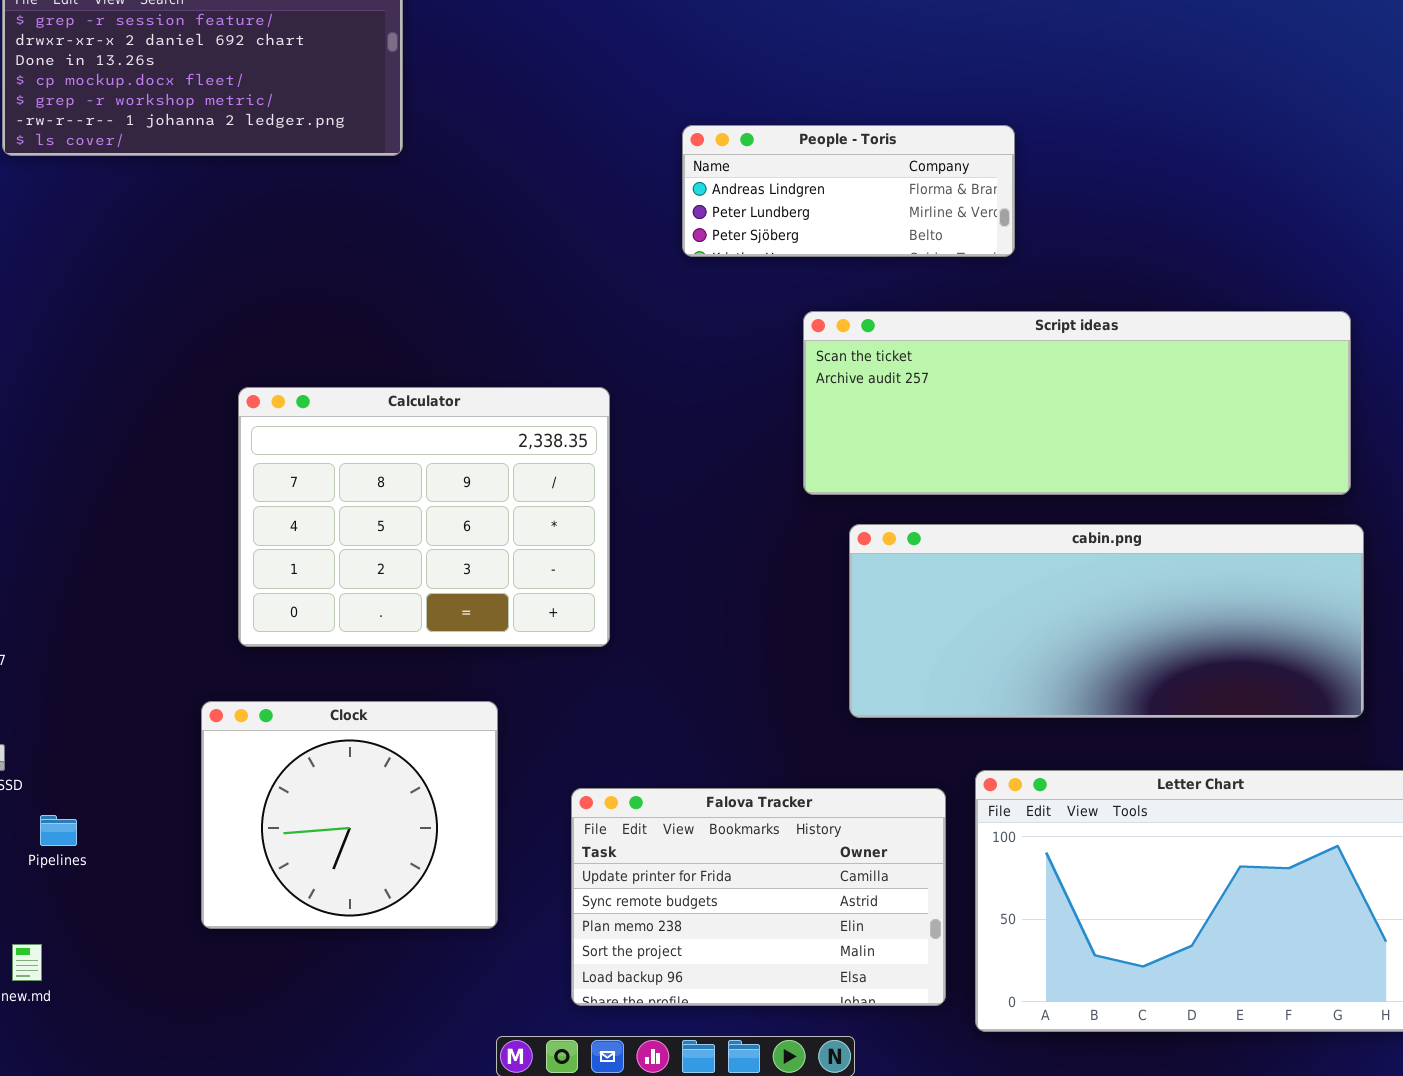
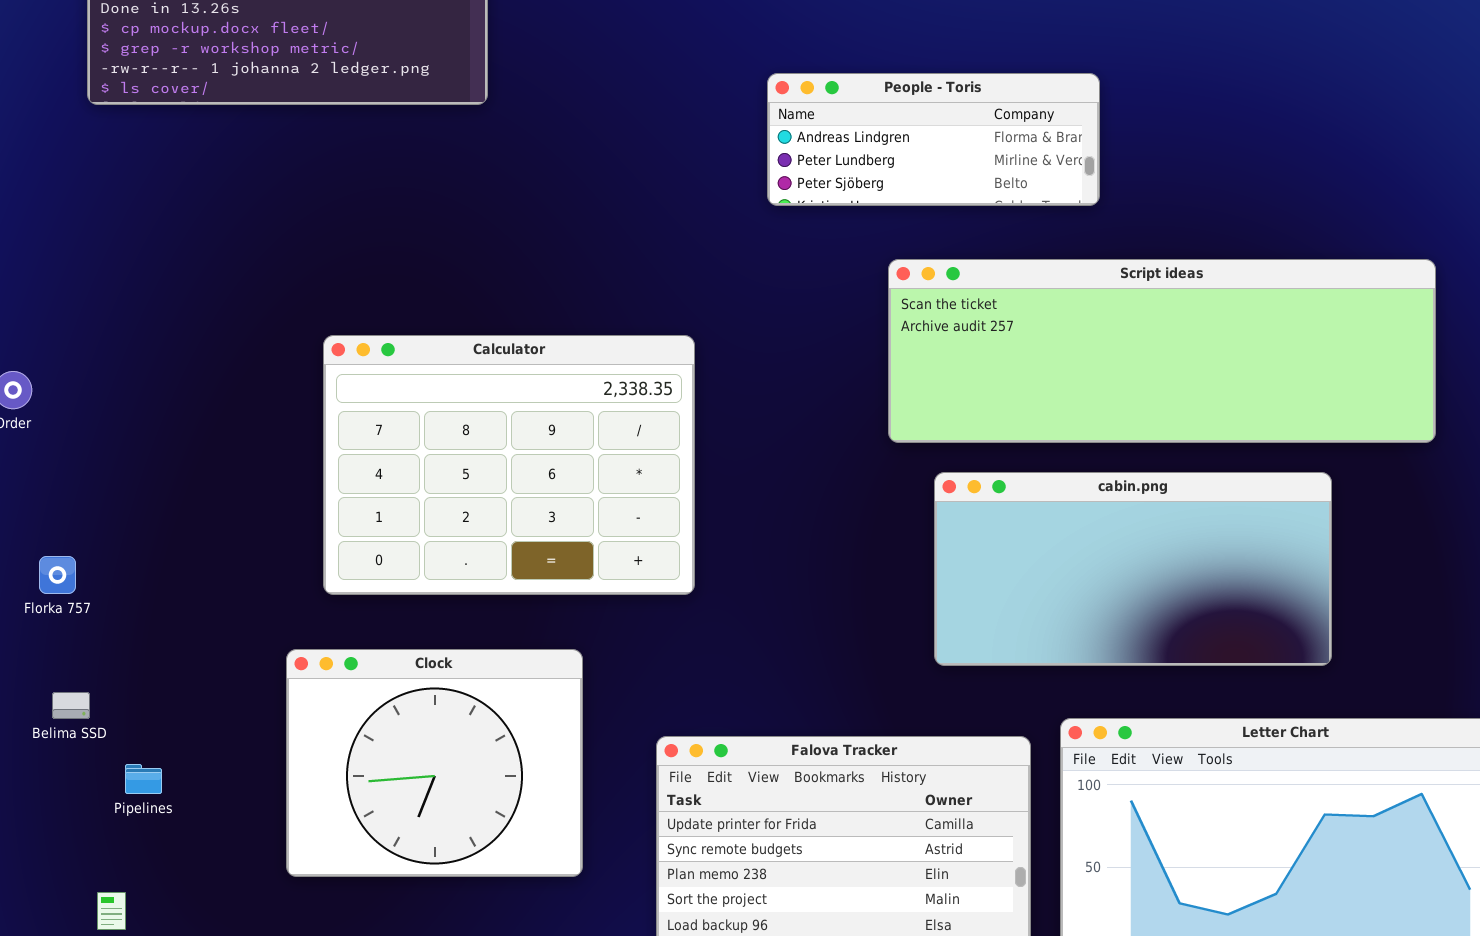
cabin.png: [849,524,1364,718] -> [934,472,1332,666], resized

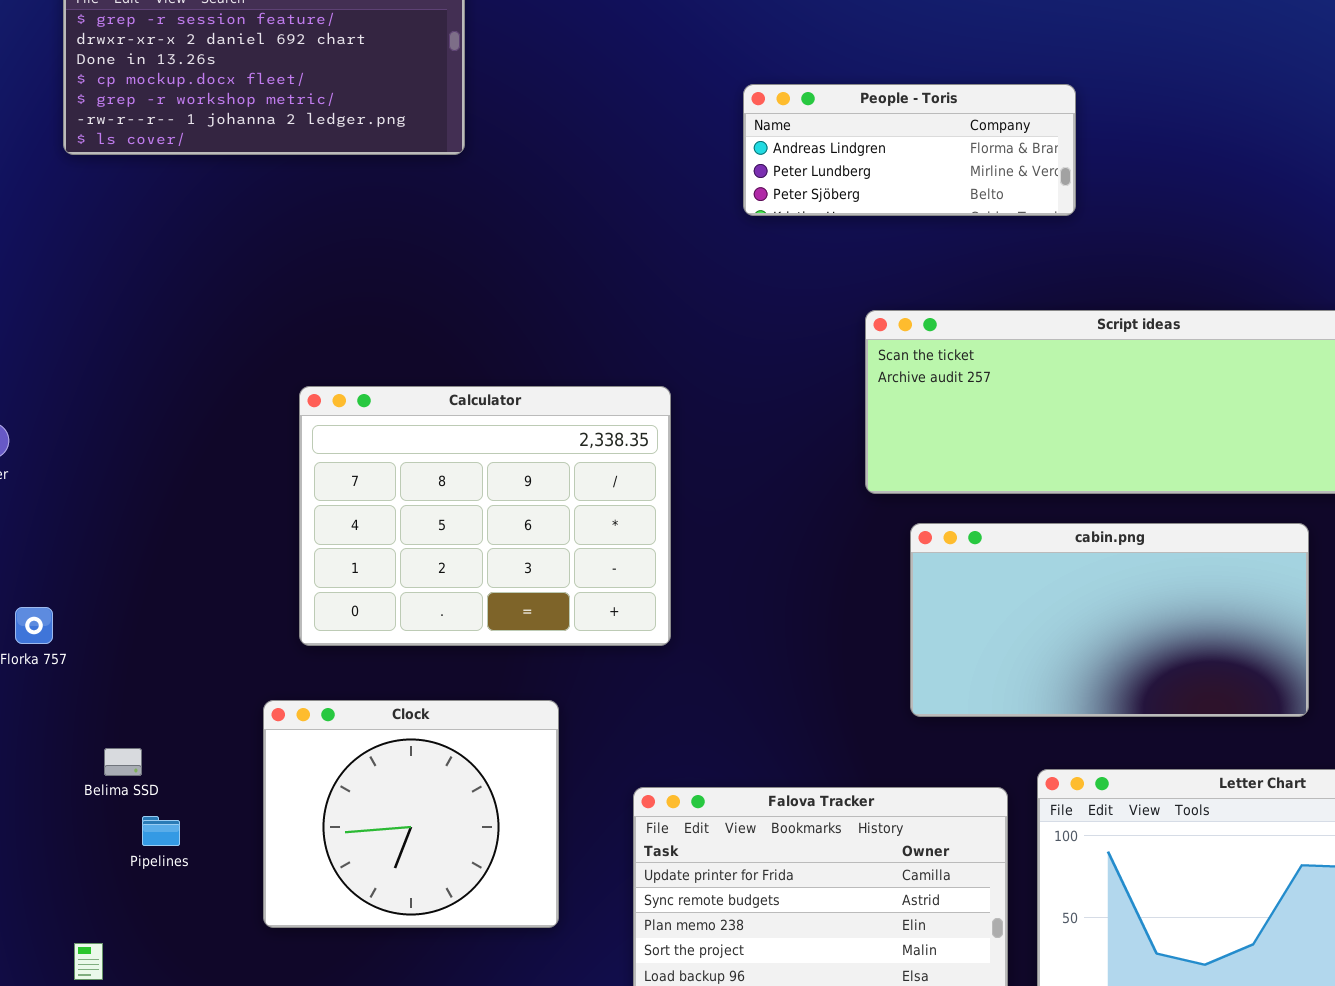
People - Toris: [767,73,1100,206] -> [743,84,1076,216], moved
Belima SSD: [52,692,90,719] -> [104,748,142,776], moved
Pipelines: [125,764,162,794] -> [142,816,180,846], moved

